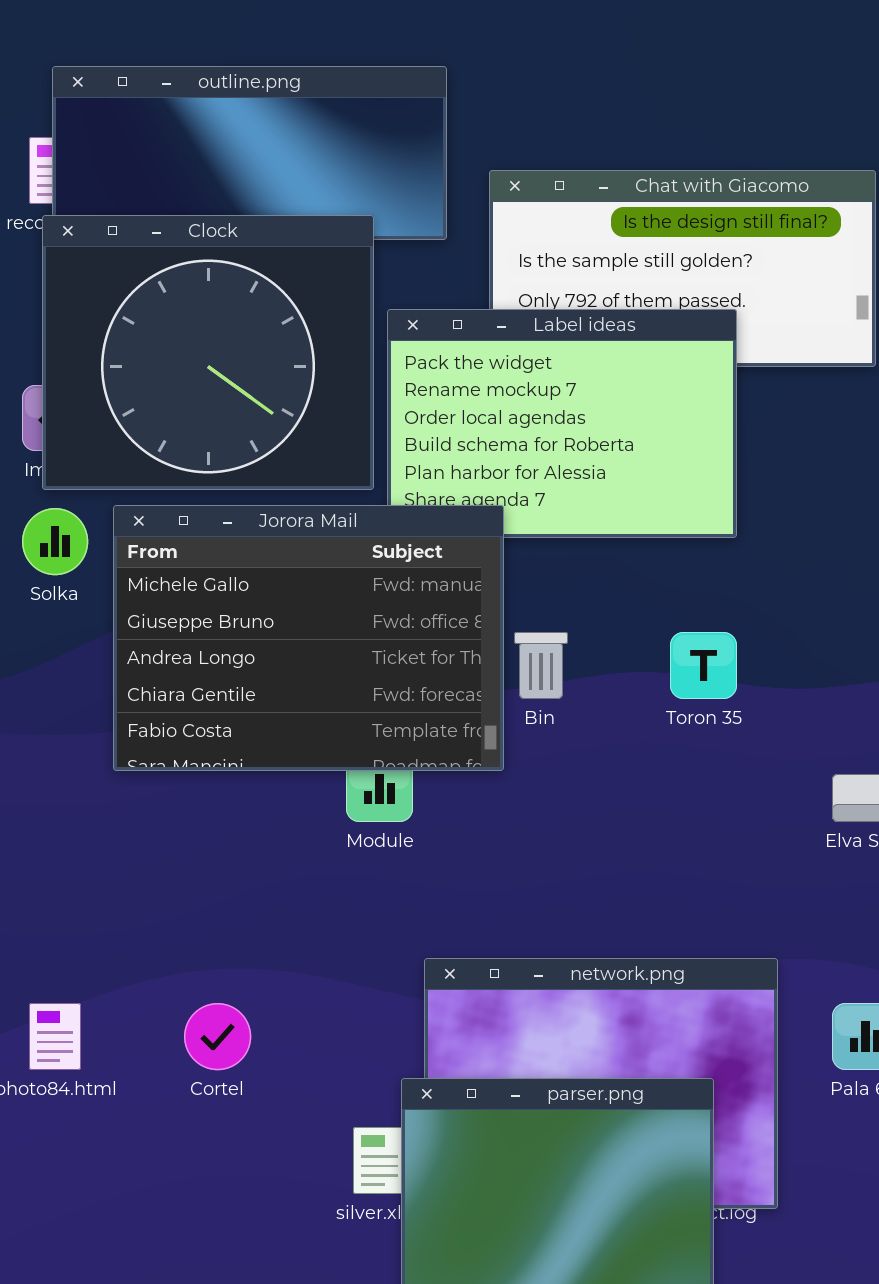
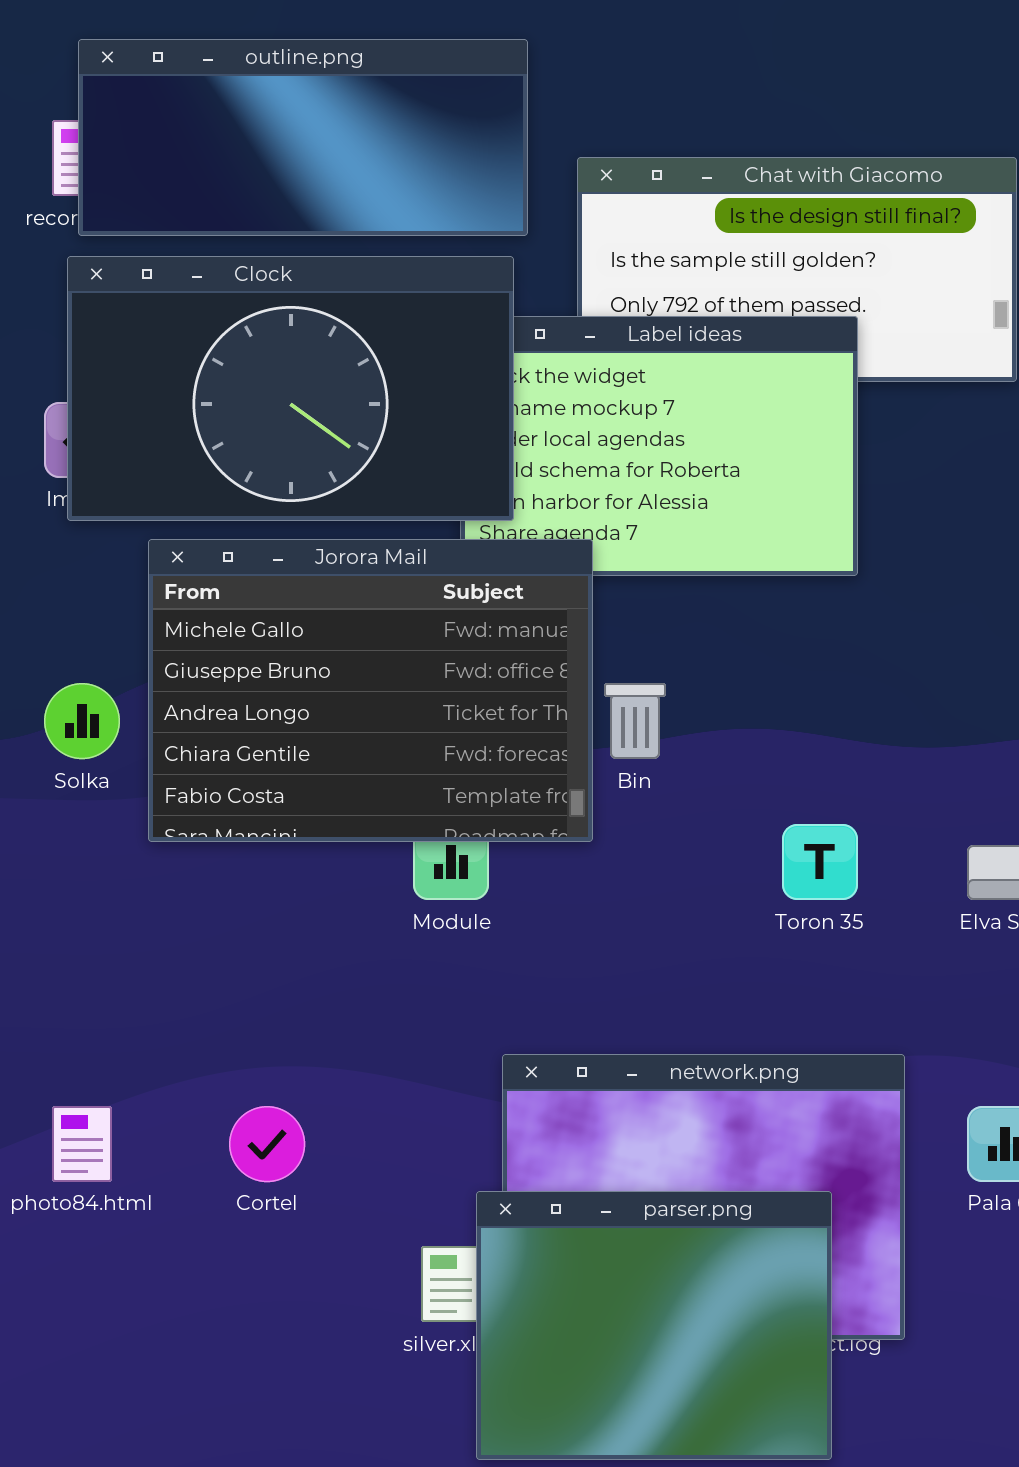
Clock: [42,215,374,490] -> [67,256,514,521], resized
Solka: [22,508,88,575] -> [44,683,120,759], moved
Toron 35: [670,632,737,699] -> [782,824,858,900], moved

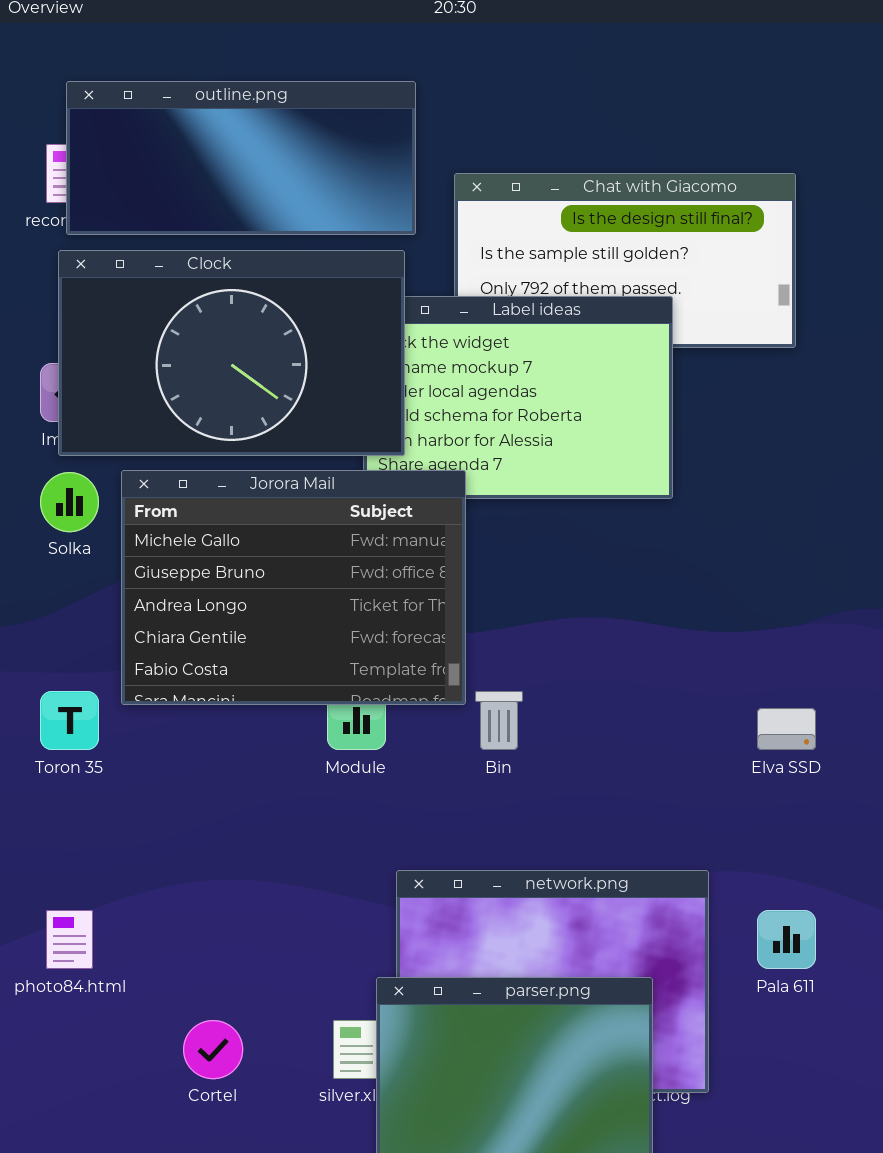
Solka: [44,683,120,759] -> [40,472,99,532], moved
Bin: [604,683,666,759] -> [475,691,523,750], moved
Toron 35: [782,824,858,900] -> [40,691,99,750], moved
Cortel: [229,1106,305,1182] -> [183,1020,243,1079], moved

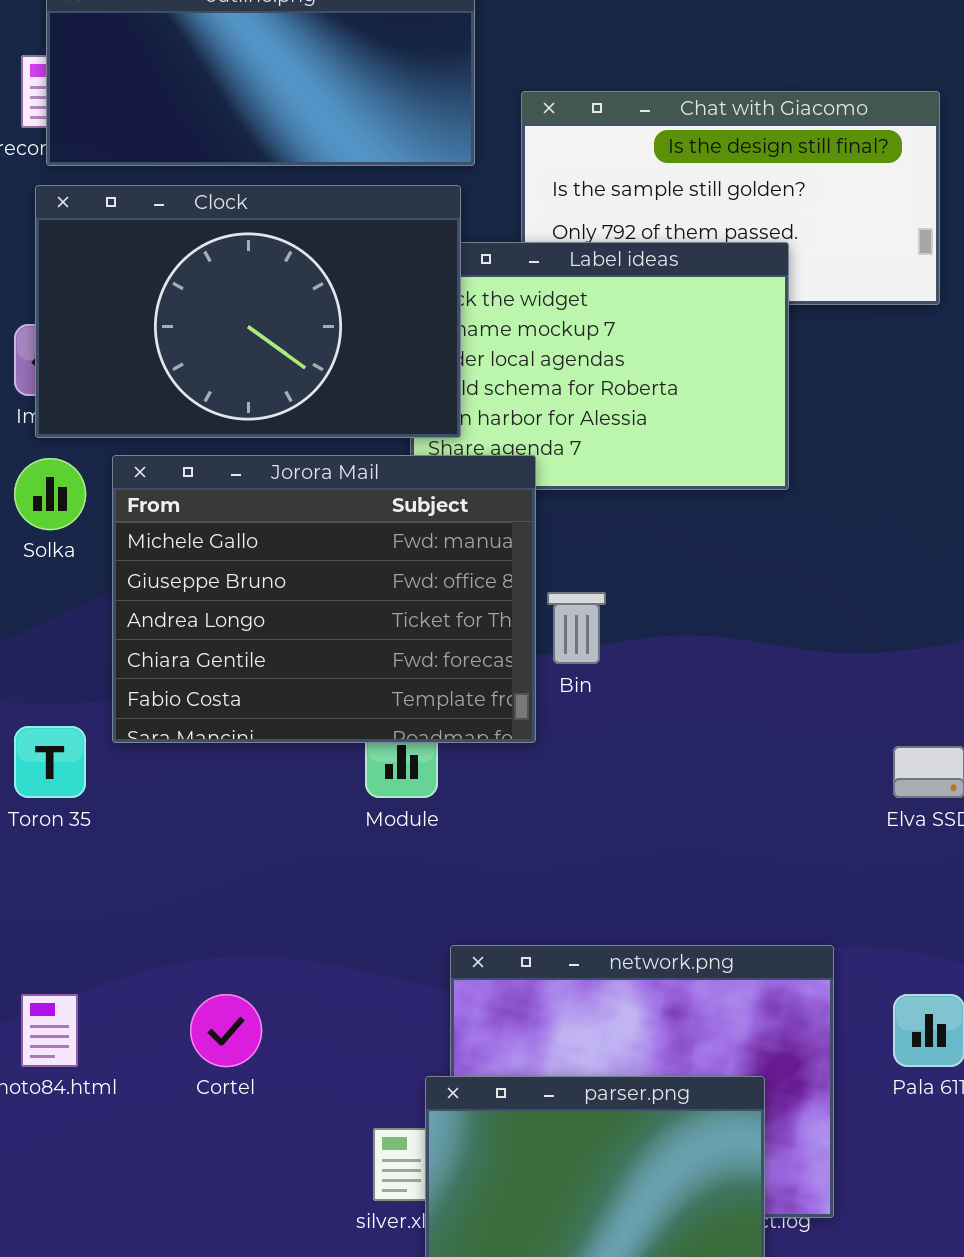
Bin: [475,691,523,750] -> [547,592,606,664], moved
Cortel: [183,1020,243,1079] -> [190,994,262,1067], moved

